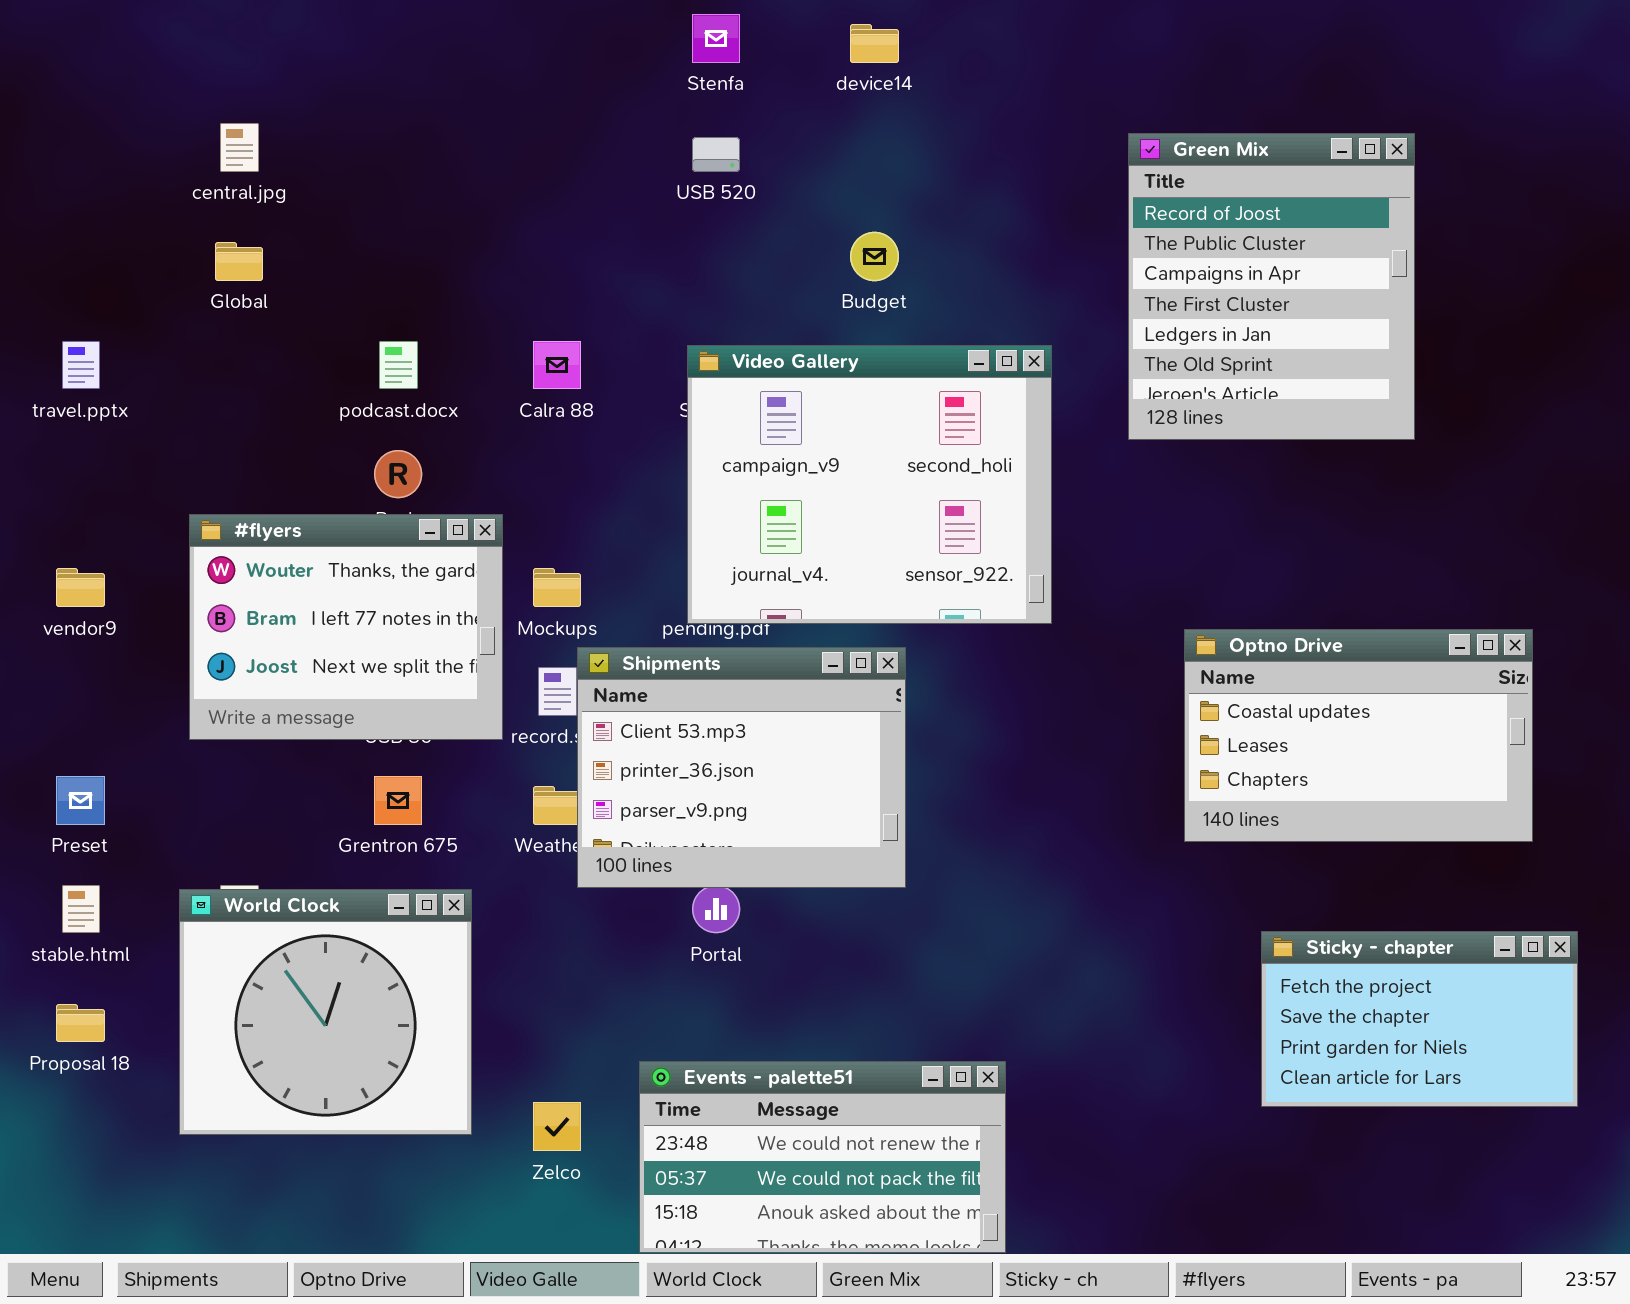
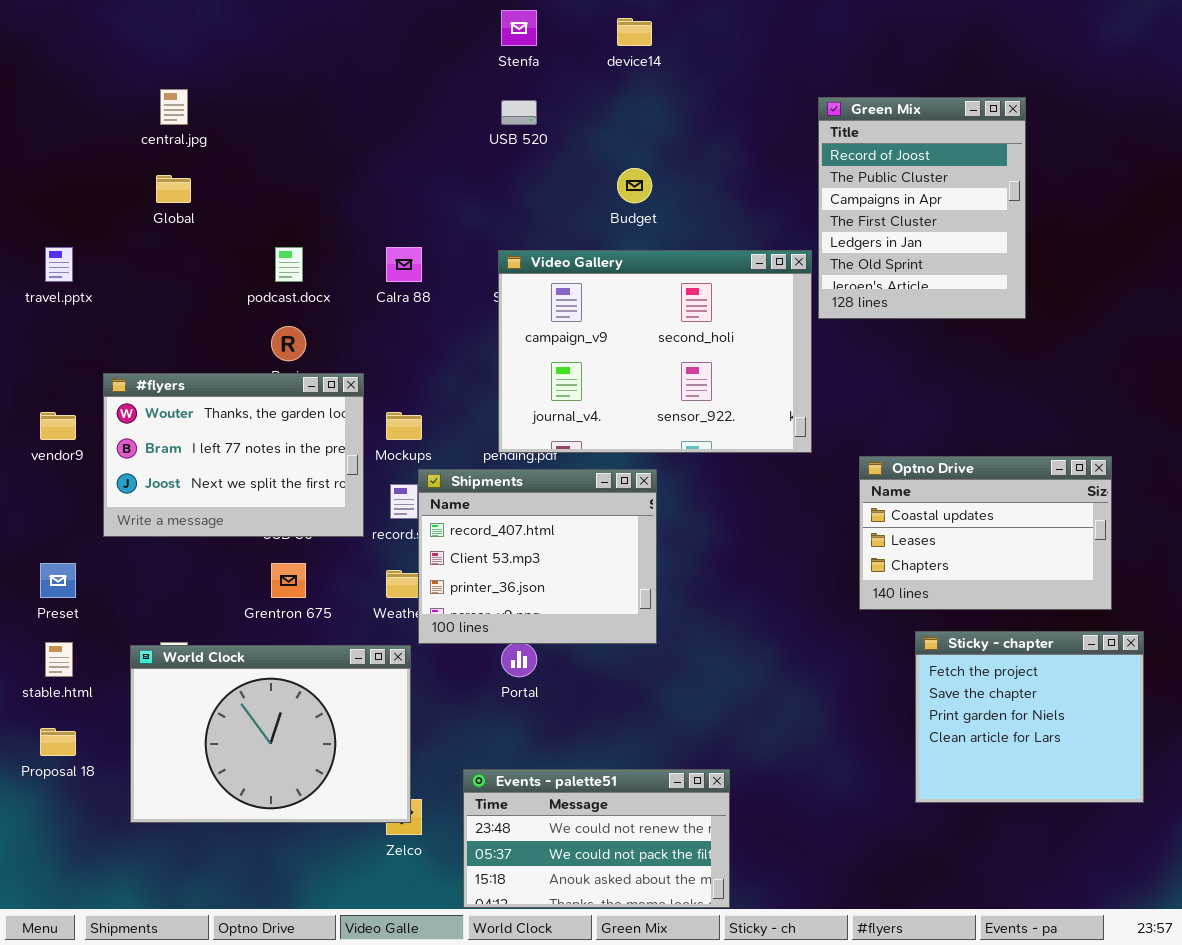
Video Gallery: [687,345,1052,624] -> [498,250,812,453], resized
#flyers: [189,514,503,740] -> [103,373,364,537], resized
Shipments: [577,647,906,888] -> [418,469,657,644], scrolled up 1 row
World Clock: [179,889,472,1135] -> [130,645,411,823], resized
Sticky - chapter: [1261,931,1578,1107] -> [915,631,1144,803], resized

